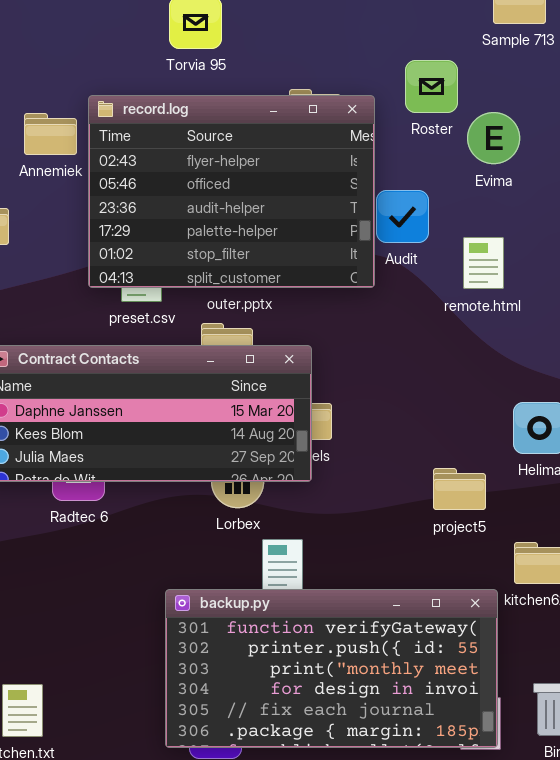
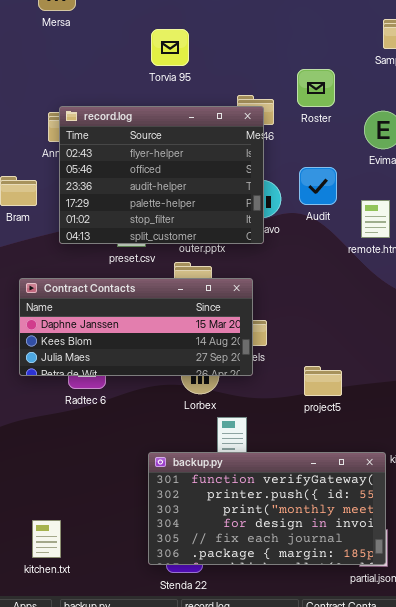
Roster: [405,60,458,113] -> [297,69,335,107], moved
record.log: [88,95,375,288] -> [59,106,264,244], moved
project5: [433,468,486,510] -> [304,366,342,396], moved

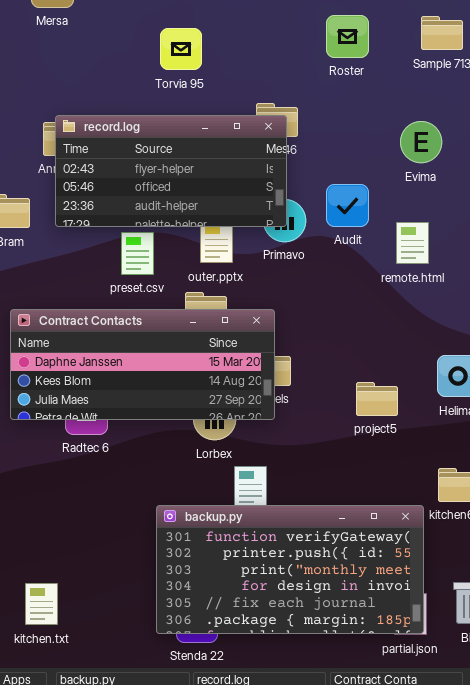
Roster: [297,69,335,107] -> [326,15,369,58], moved
record.log: [59,106,264,244] -> [55,115,287,227], resized
project5: [304,366,342,396] -> [356,382,398,416], moved

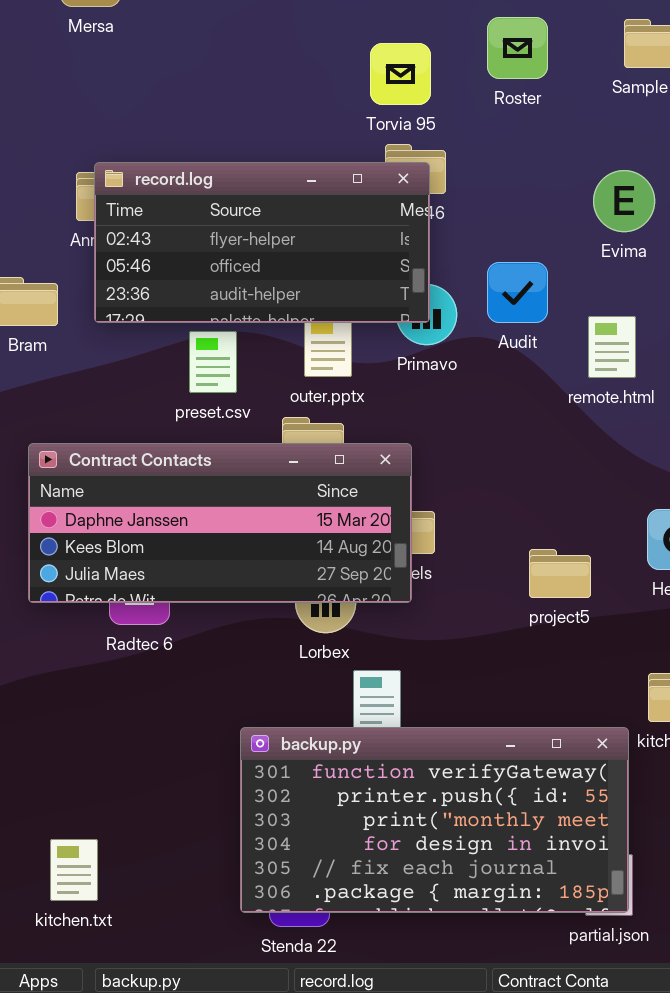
Torvia 95: [160,28,202,70] -> [370,43,431,105], moved

